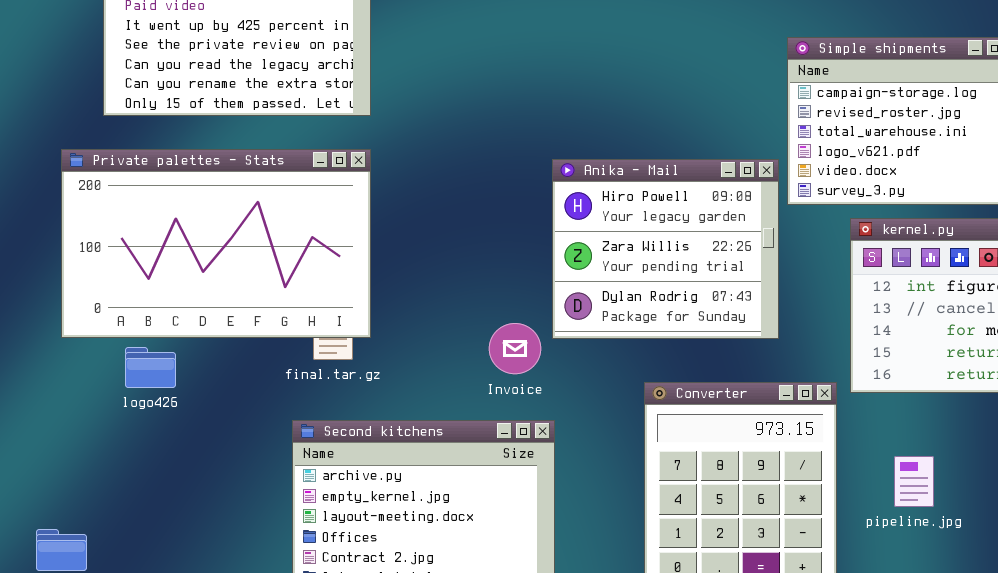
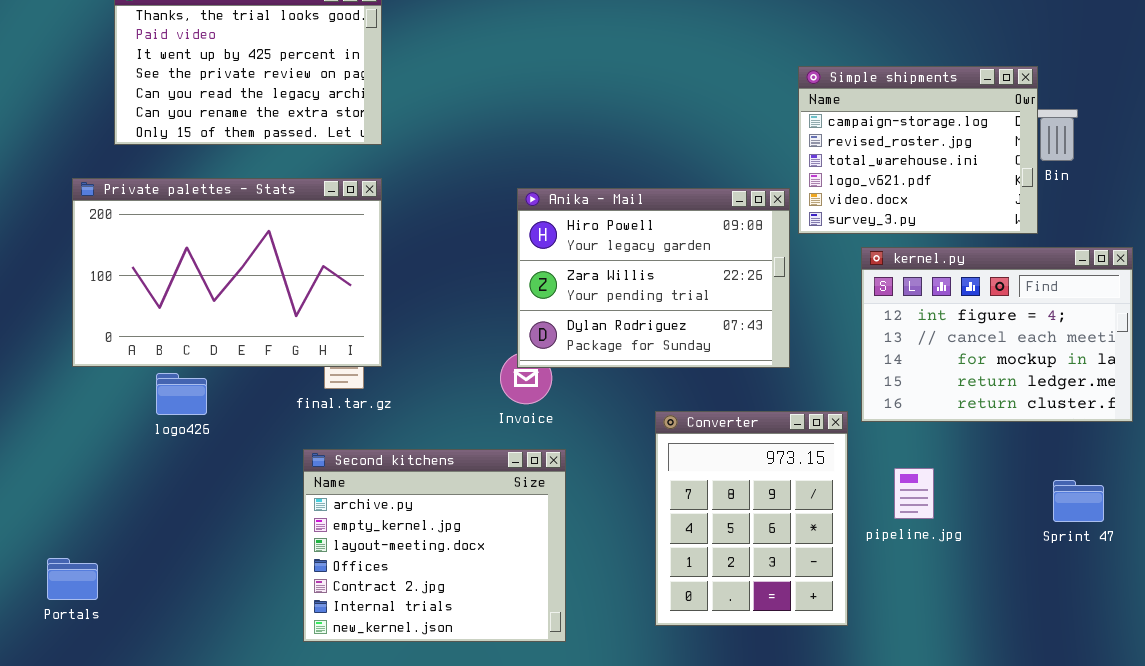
Anika - Mail: [552,159,779,339] -> [517,188,790,368], resized
logo426: [125,347,176,388] -> [156,373,207,415], moved
pipeline.jpg: [894,456,934,507] -> [894,468,934,519], moved

